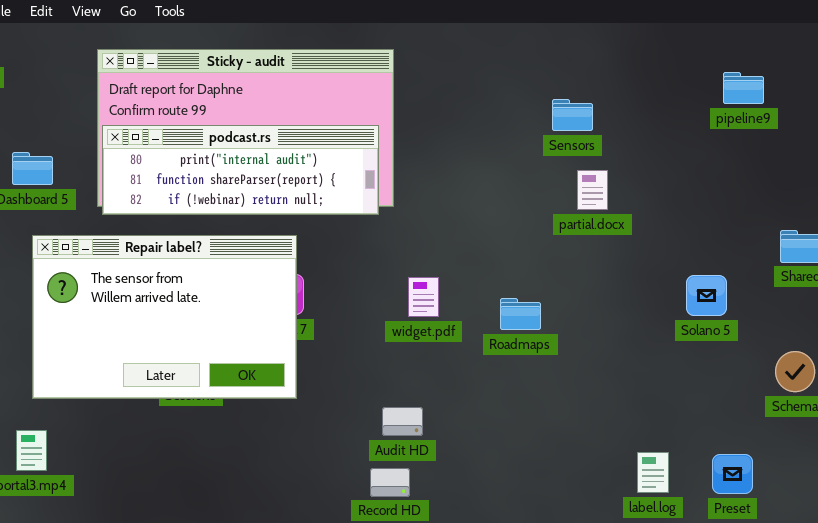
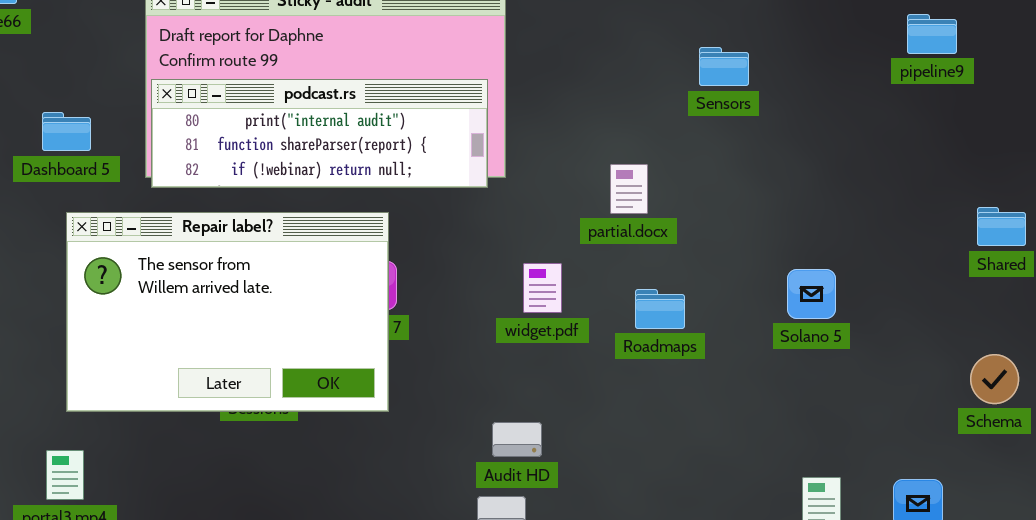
partial.docx: [577,170,608,210] -> [610,164,648,214], moved
Solano 5: [686,275,727,316] -> [787,269,836,319], moved

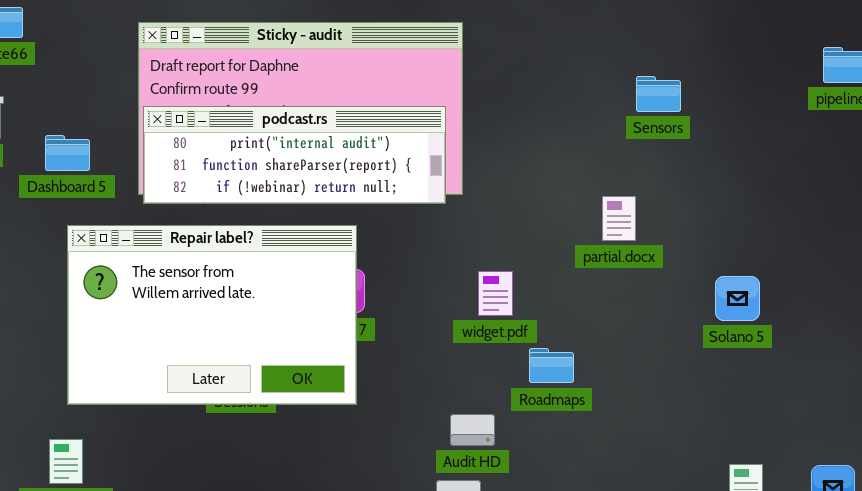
partial.docx: [610,164,648,214] -> [602,196,636,241], moved
Roadmaps: [635,289,685,329] -> [529,348,574,383], moved

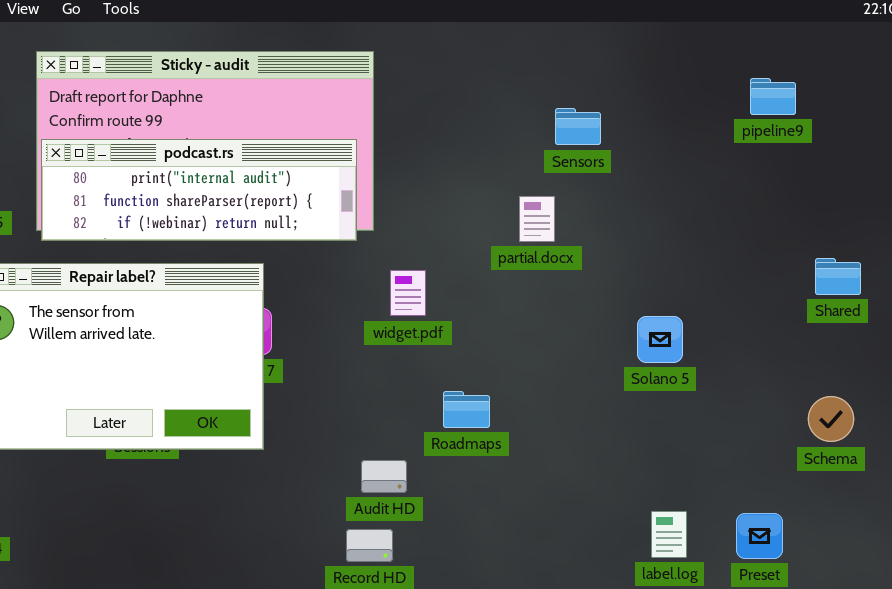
partial.docx: [602,196,636,241] -> [519,196,555,242], moved
widget.pdf: [478,271,513,316] -> [390,270,426,316], moved

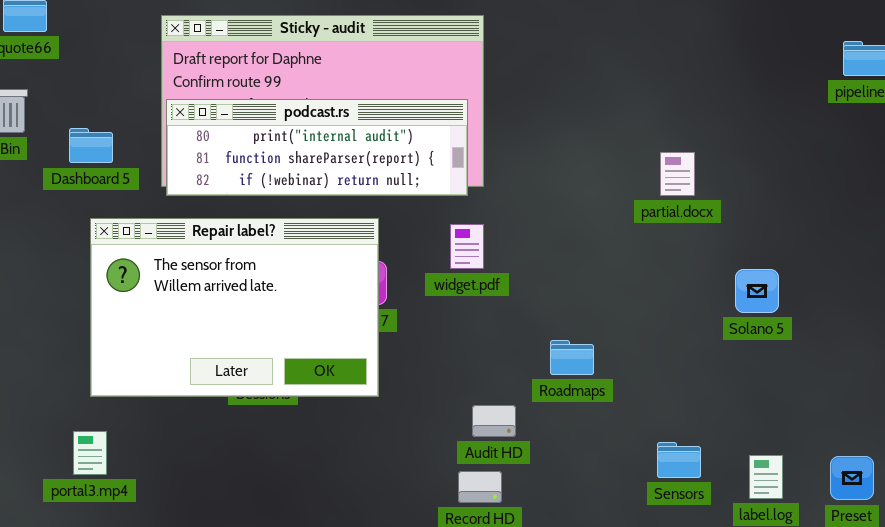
Sensors: [555,108,601,145] -> [657,442,701,478], moved
partial.docx: [519,196,555,242] -> [660,152,695,196], moved
widget.pdf: [390,270,426,316] -> [450,224,484,269], moved

